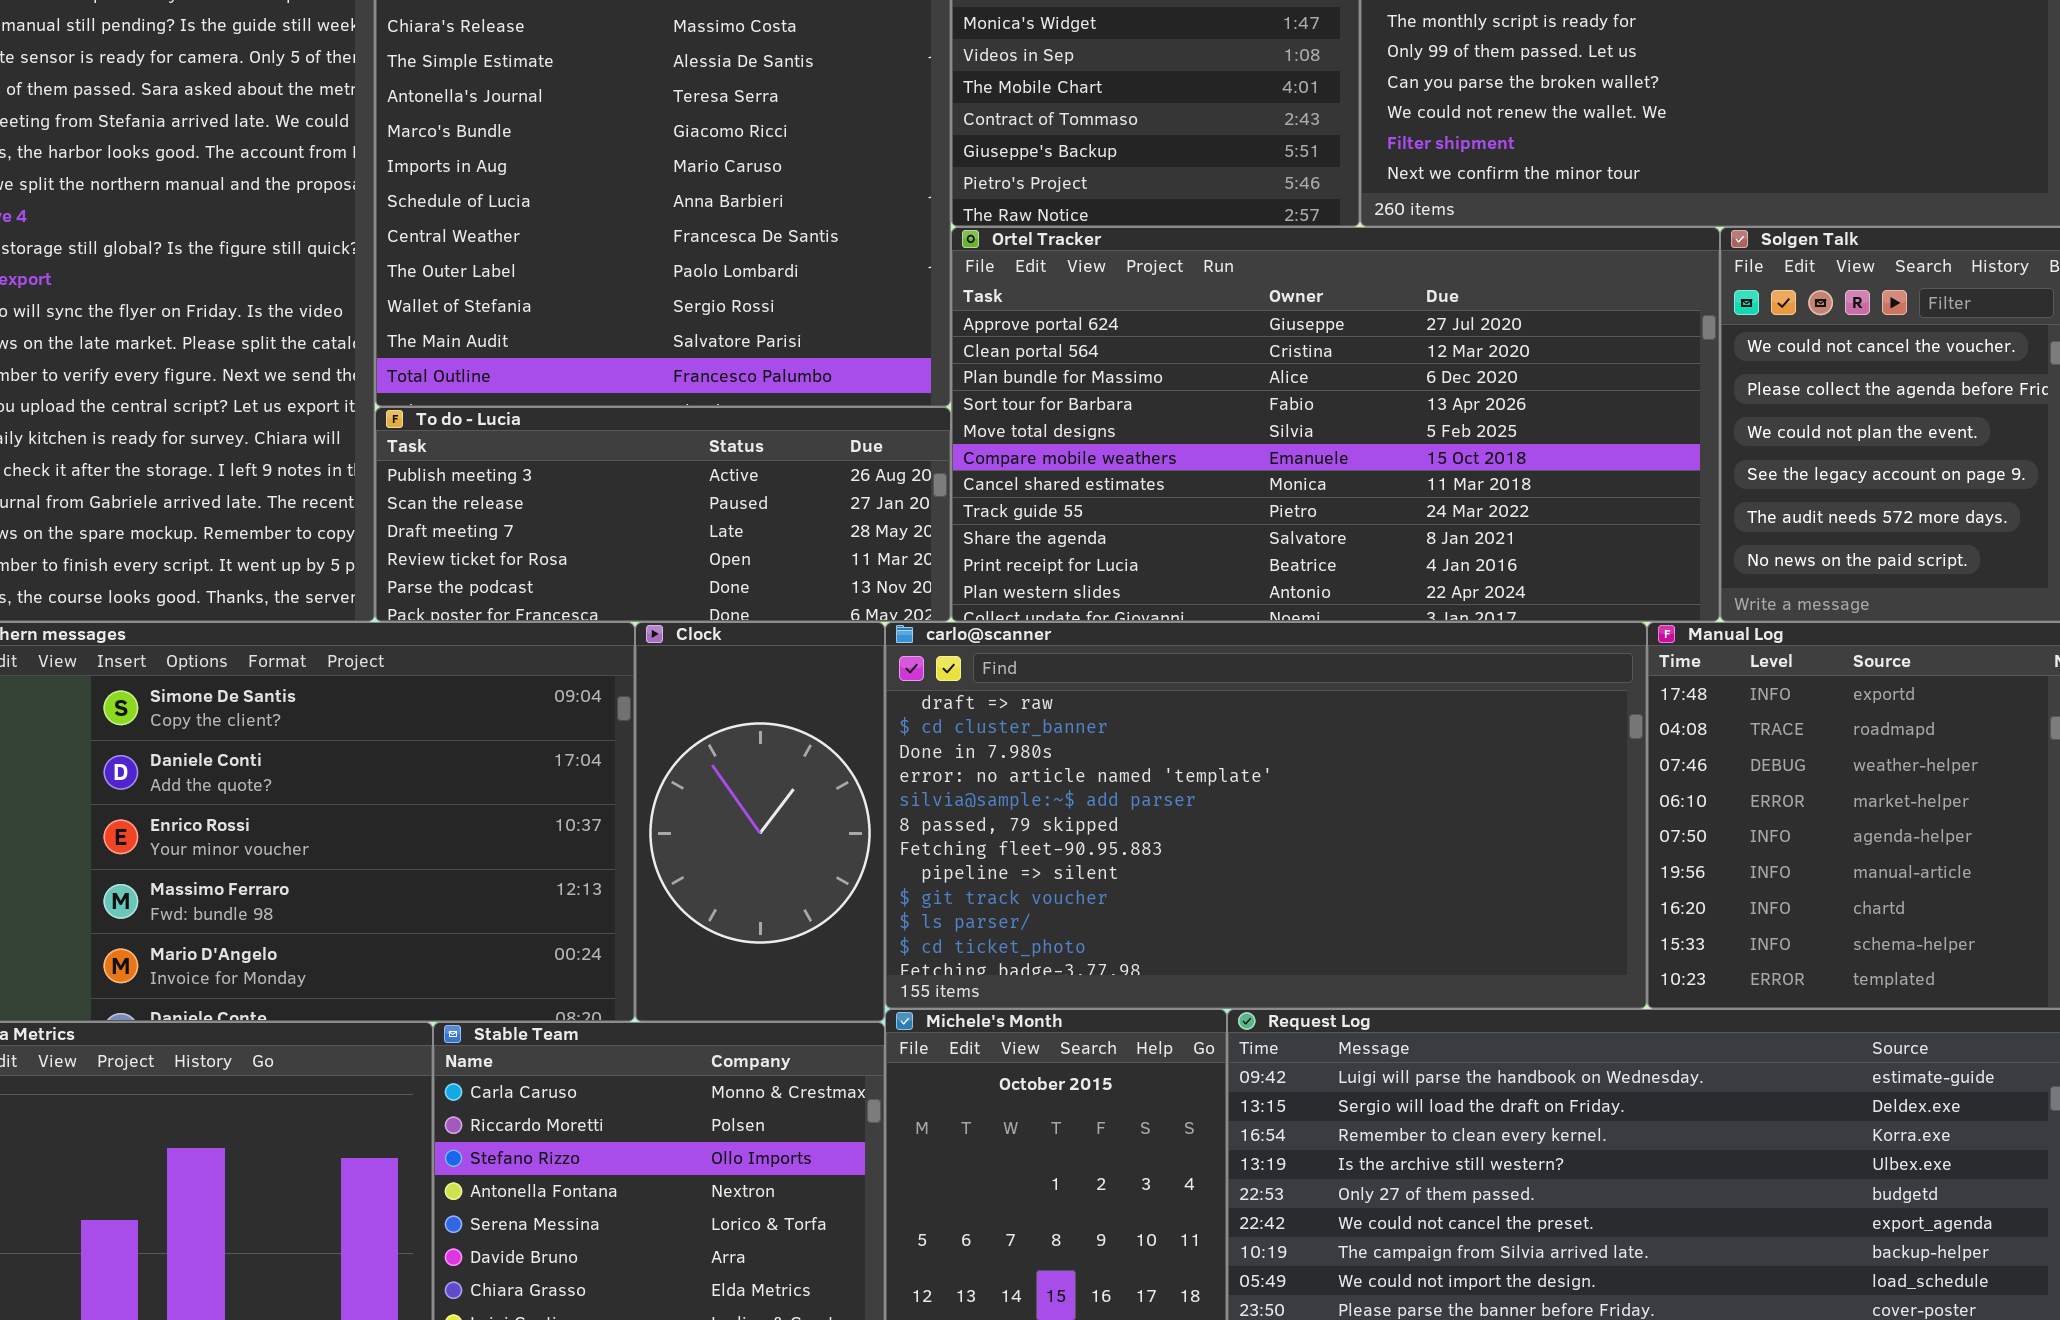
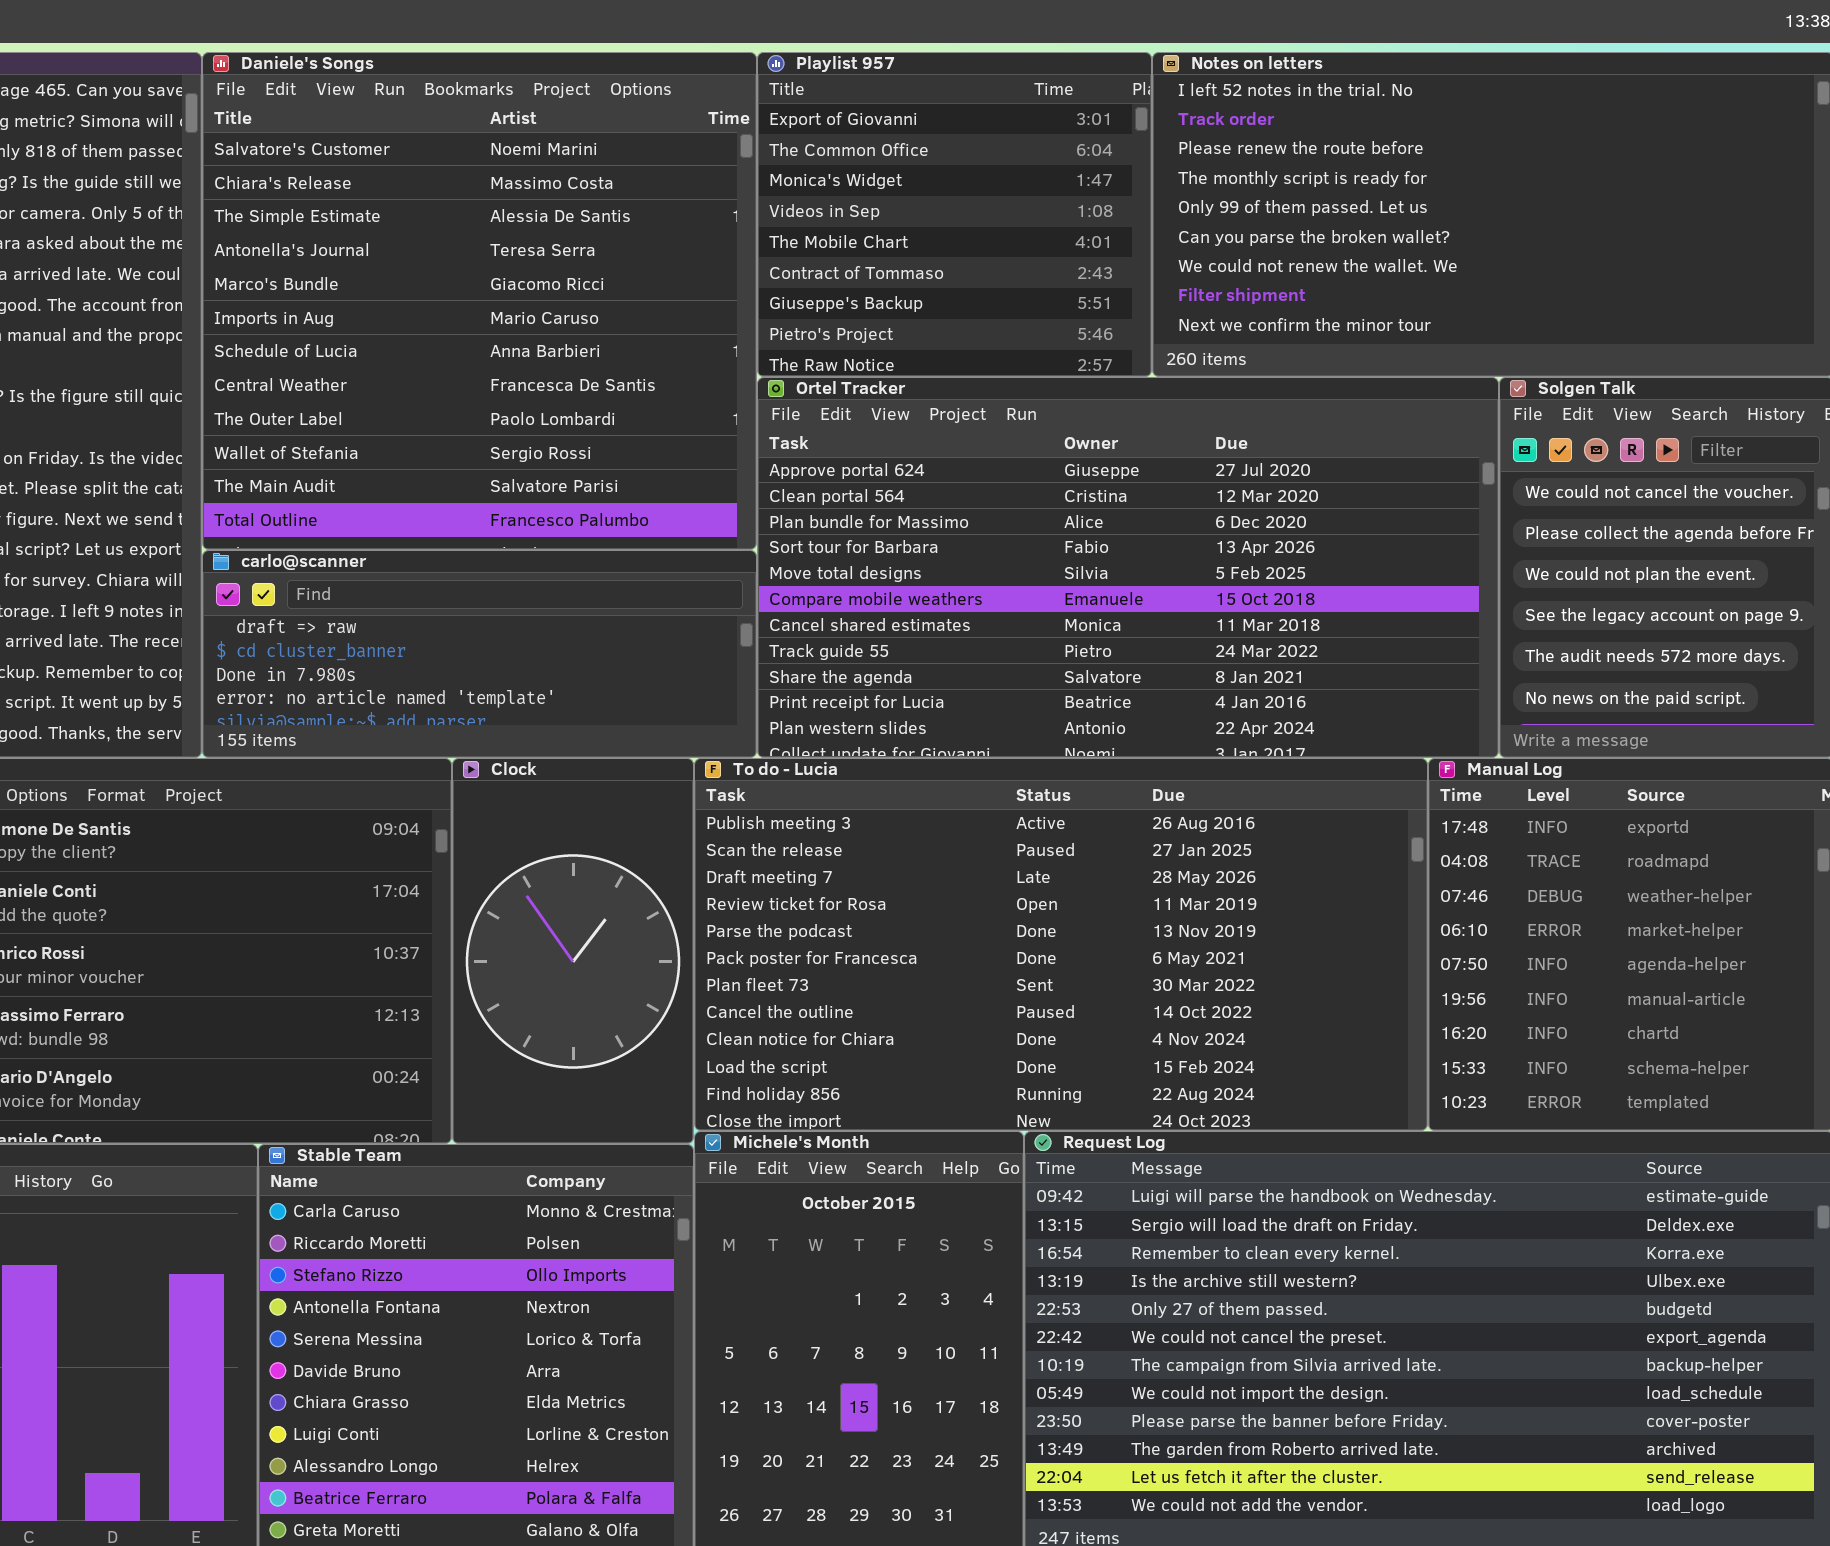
To do - Lucia: [375,407,951,622] -> [694,758,1428,1131], moved, resized
carlo@scanner: [885,622,1647,1009] -> [202,550,757,758], moved, resized

